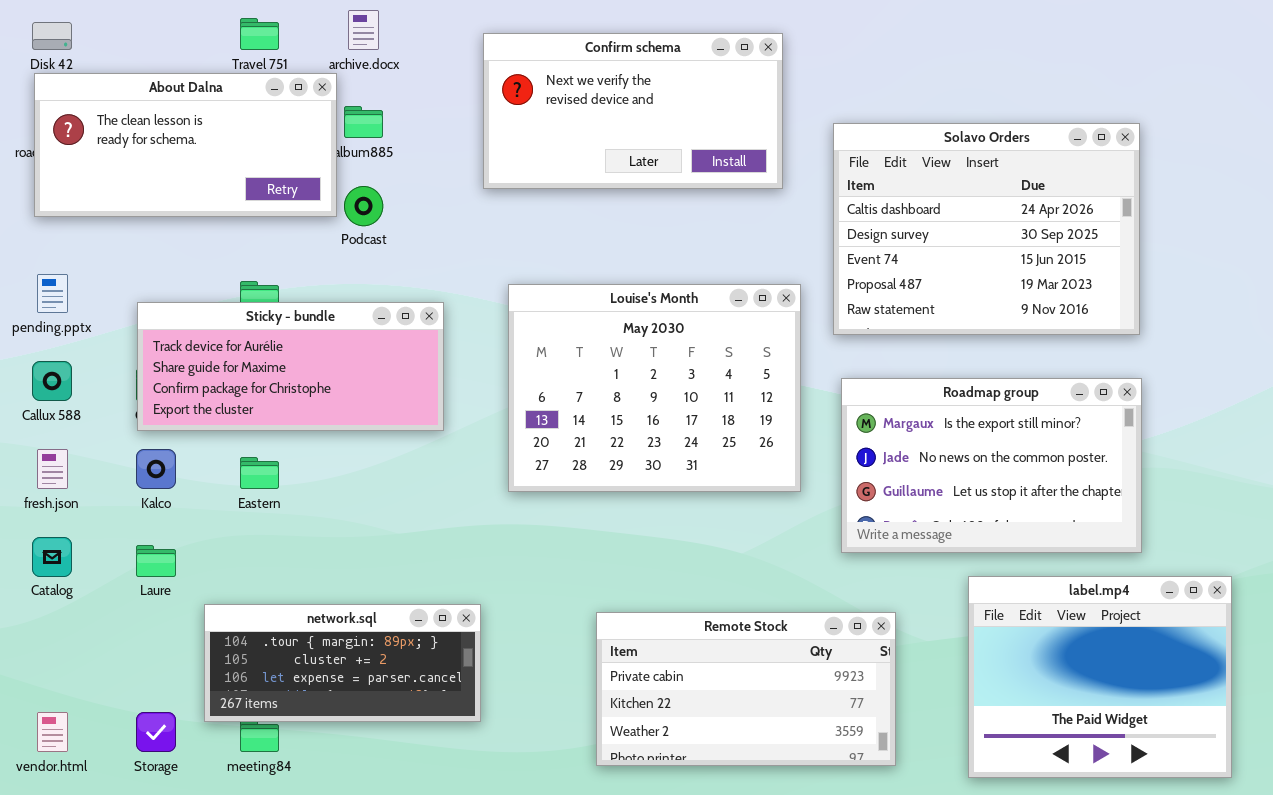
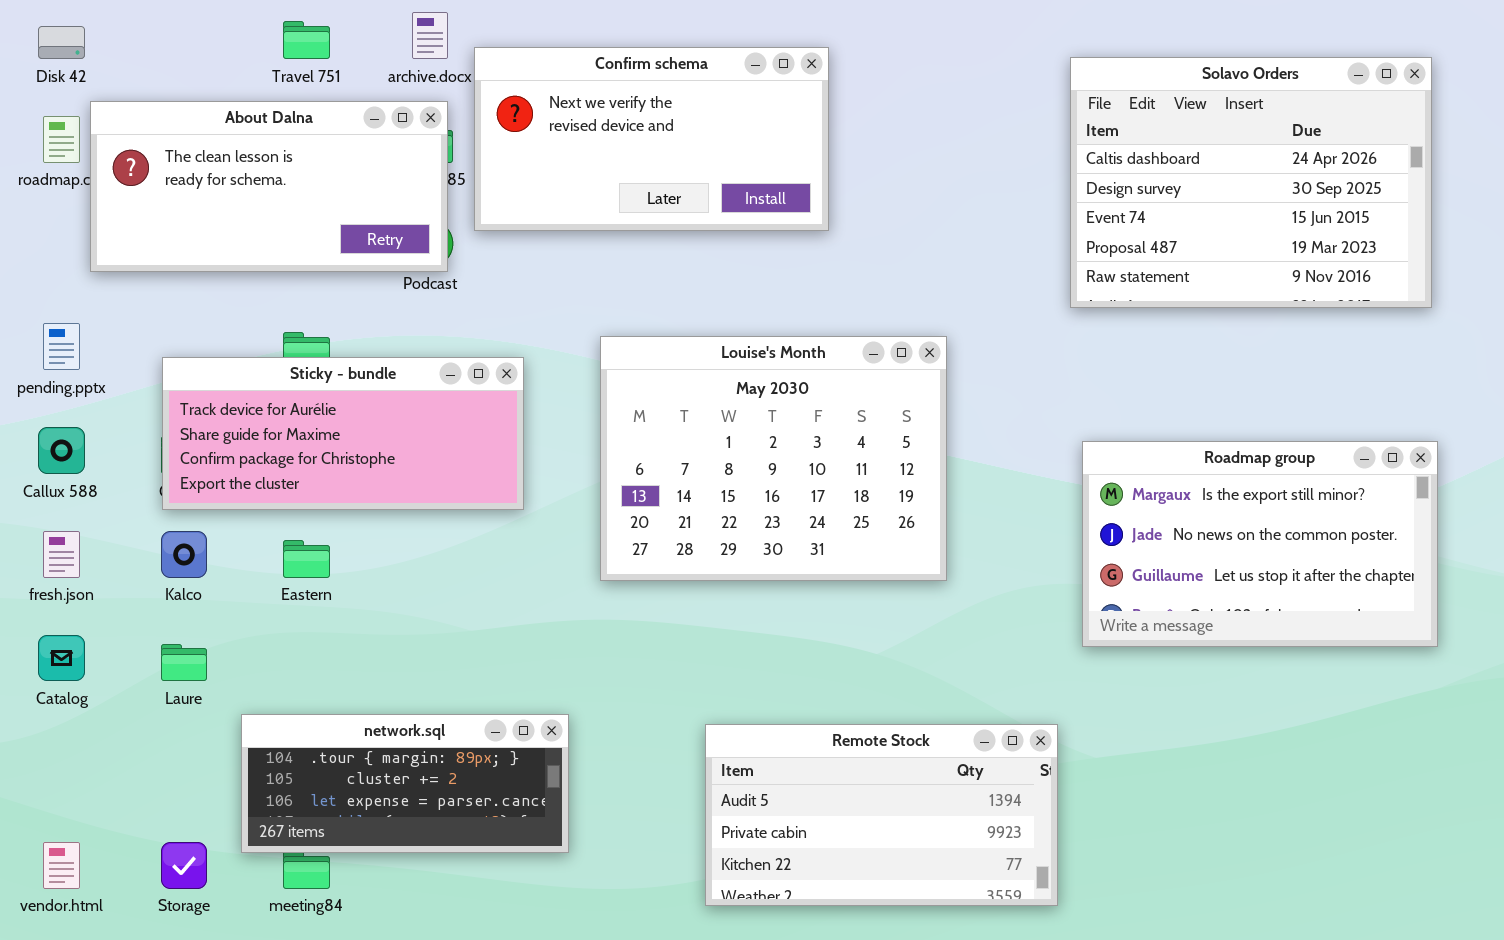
Confirm schema: [483,33,783,189] -> [474,47,829,231], moved
About Dalna: [34,73,337,217] -> [90,101,448,272], moved
Solavo Orders: [833,123,1140,335] -> [1070,57,1432,308], moved
Roadmap group: [841,378,1142,553] -> [1082,441,1438,647], moved
label.mp4: [968,576,1232,778] -> none, closed
Remote Stock: [596,612,896,766] -> [705,724,1058,906], scrolled up 1 row

